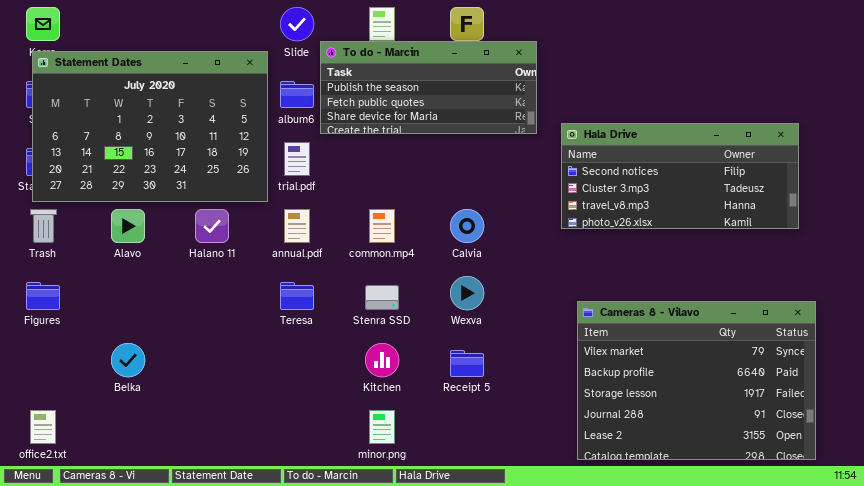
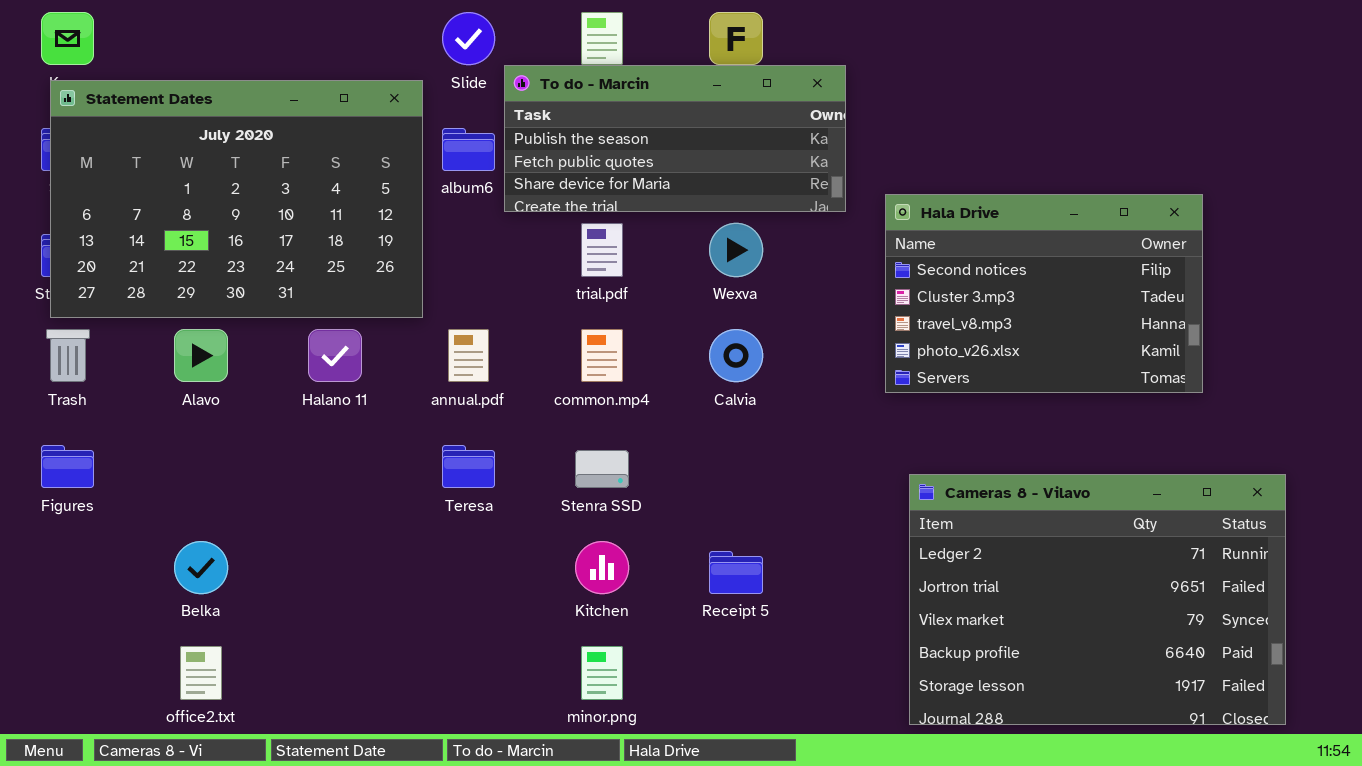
Hala Drive: [561,123,799,229] -> [885,194,1203,393], resized
trial.pdf: [284,142,310,176] -> [581,223,623,277], moved
Wexva: [450,276,484,310] -> [709,223,763,277], moved
Cameras 8 - Vilavo: [577,301,816,460] -> [909,474,1286,725], scrolled up 2 rows
office2.txt: [30,410,56,444] -> [180,646,222,700], moved

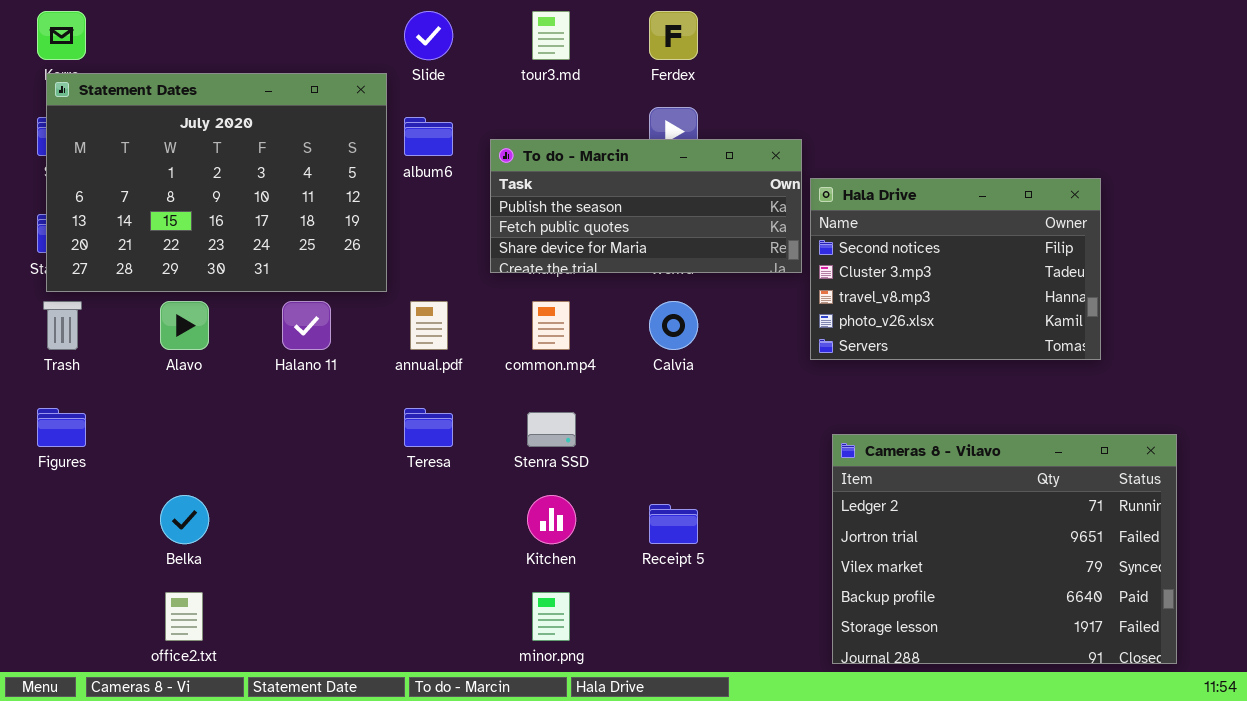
To do - Marcin: [504,65,846,212] -> [490,139,802,273], moved

